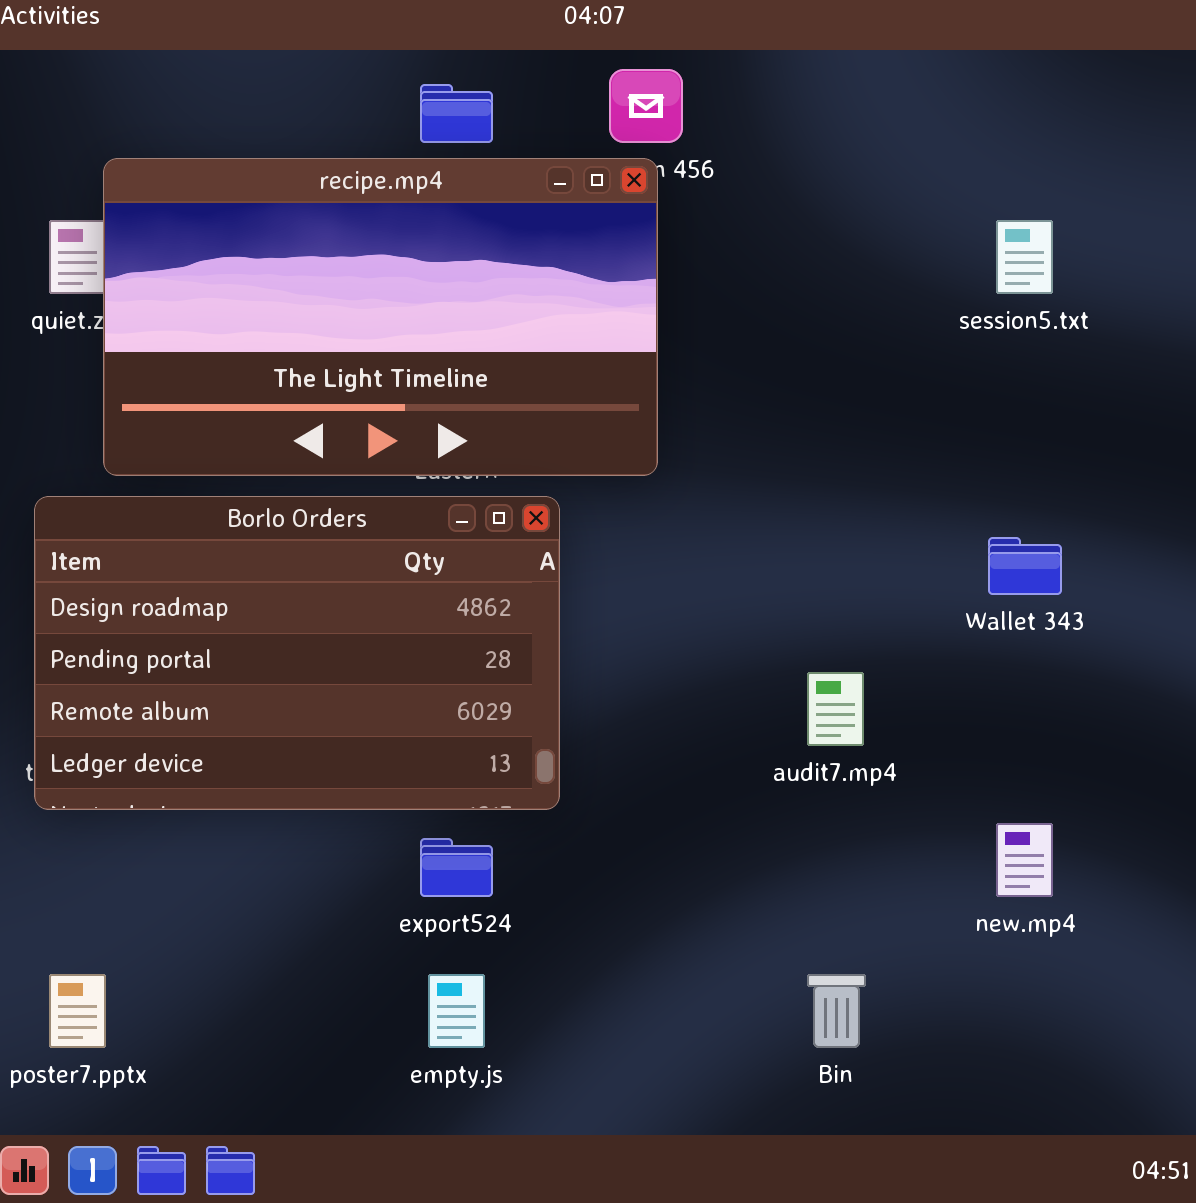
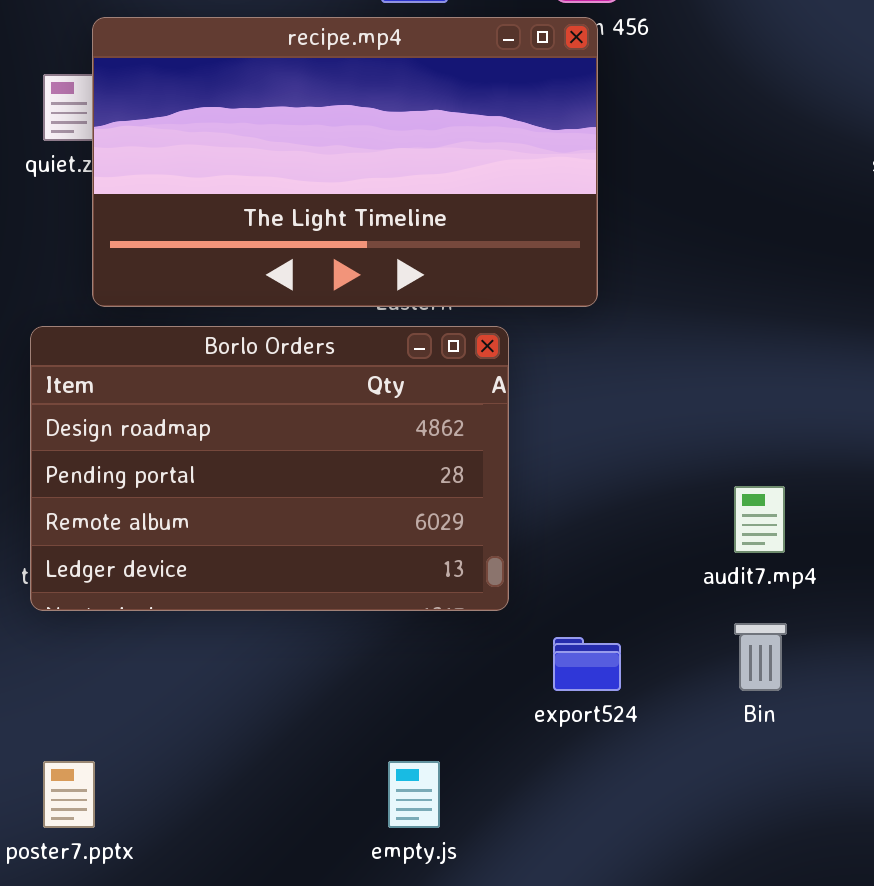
export524: [420,838,493,897] -> [553,637,621,691], moved
Bin: [807,974,866,1048] -> [734,623,787,691], moved

